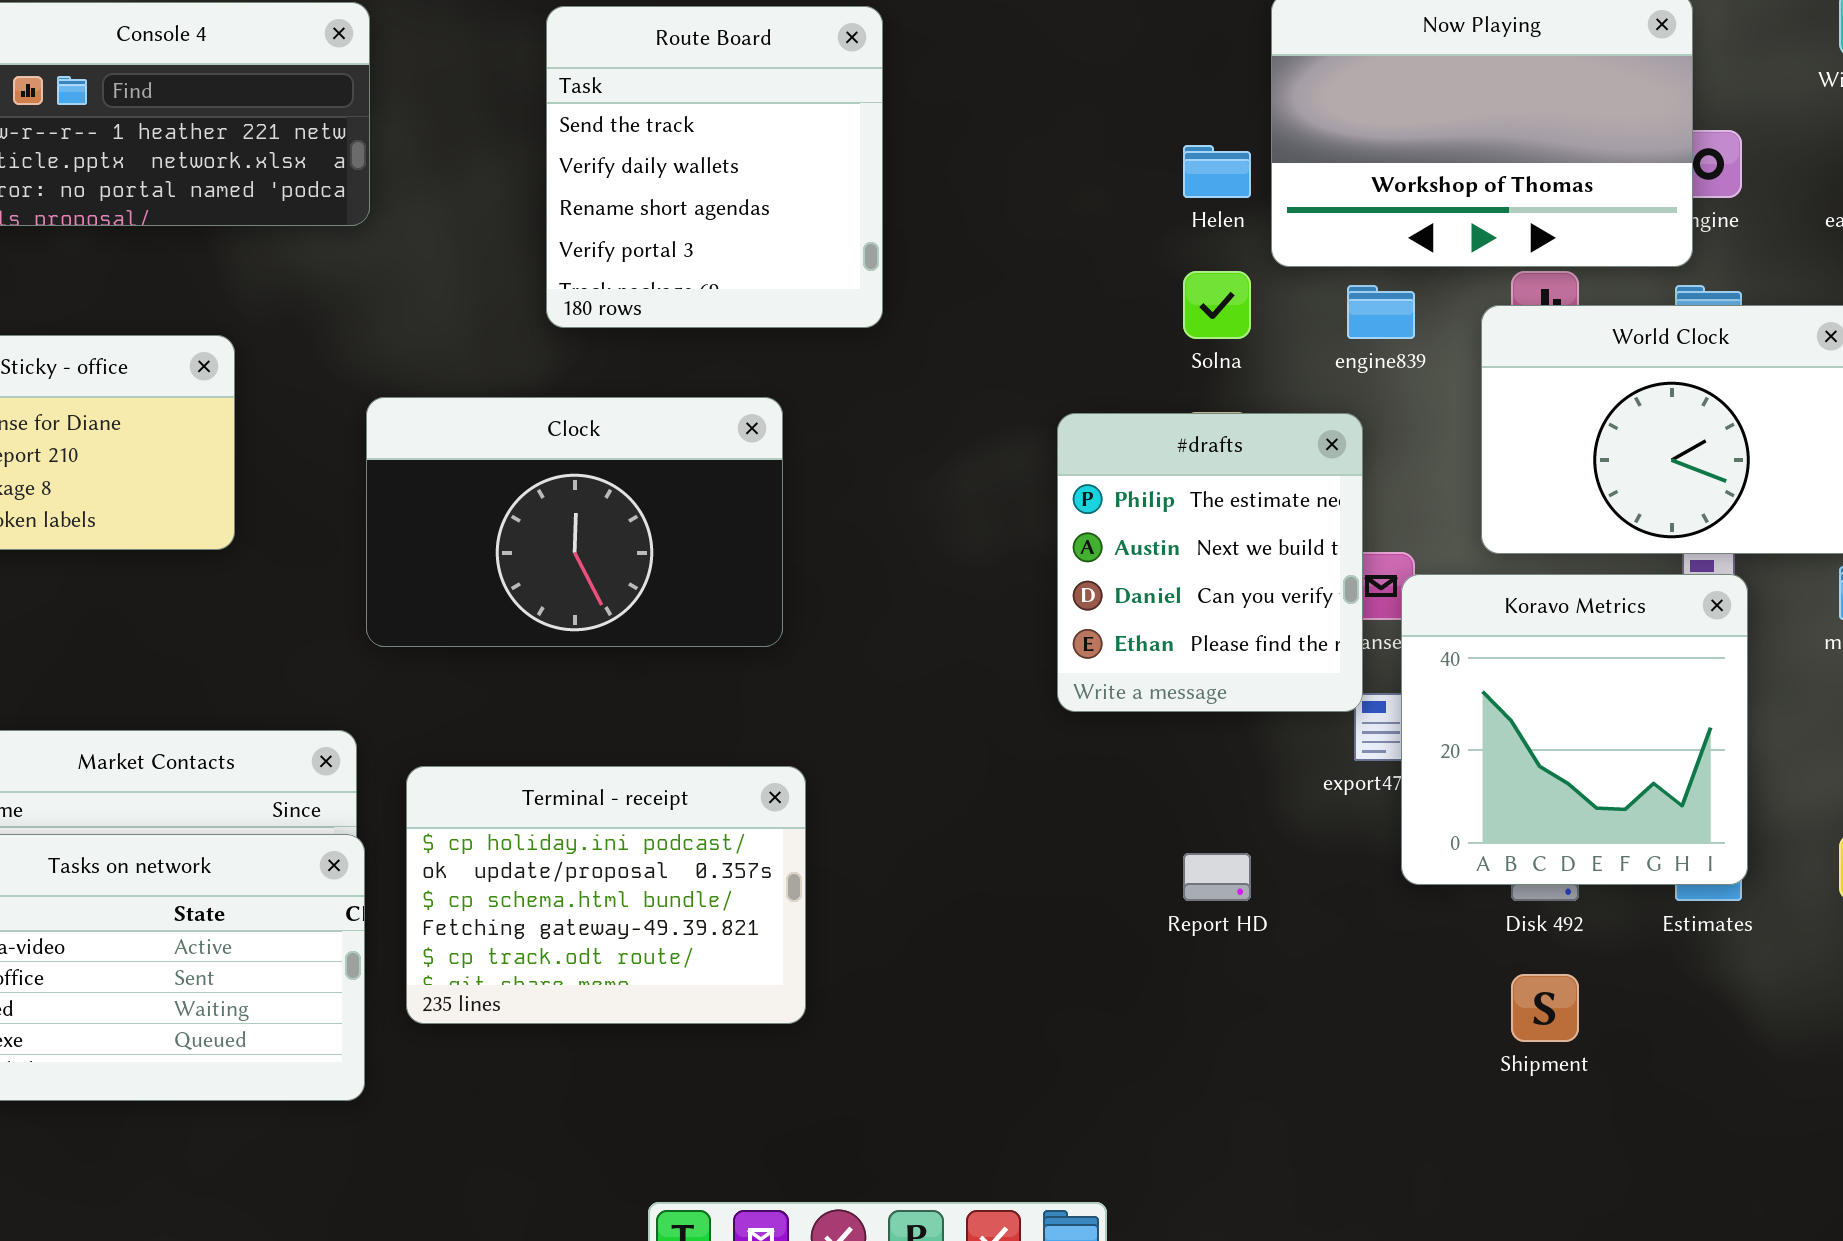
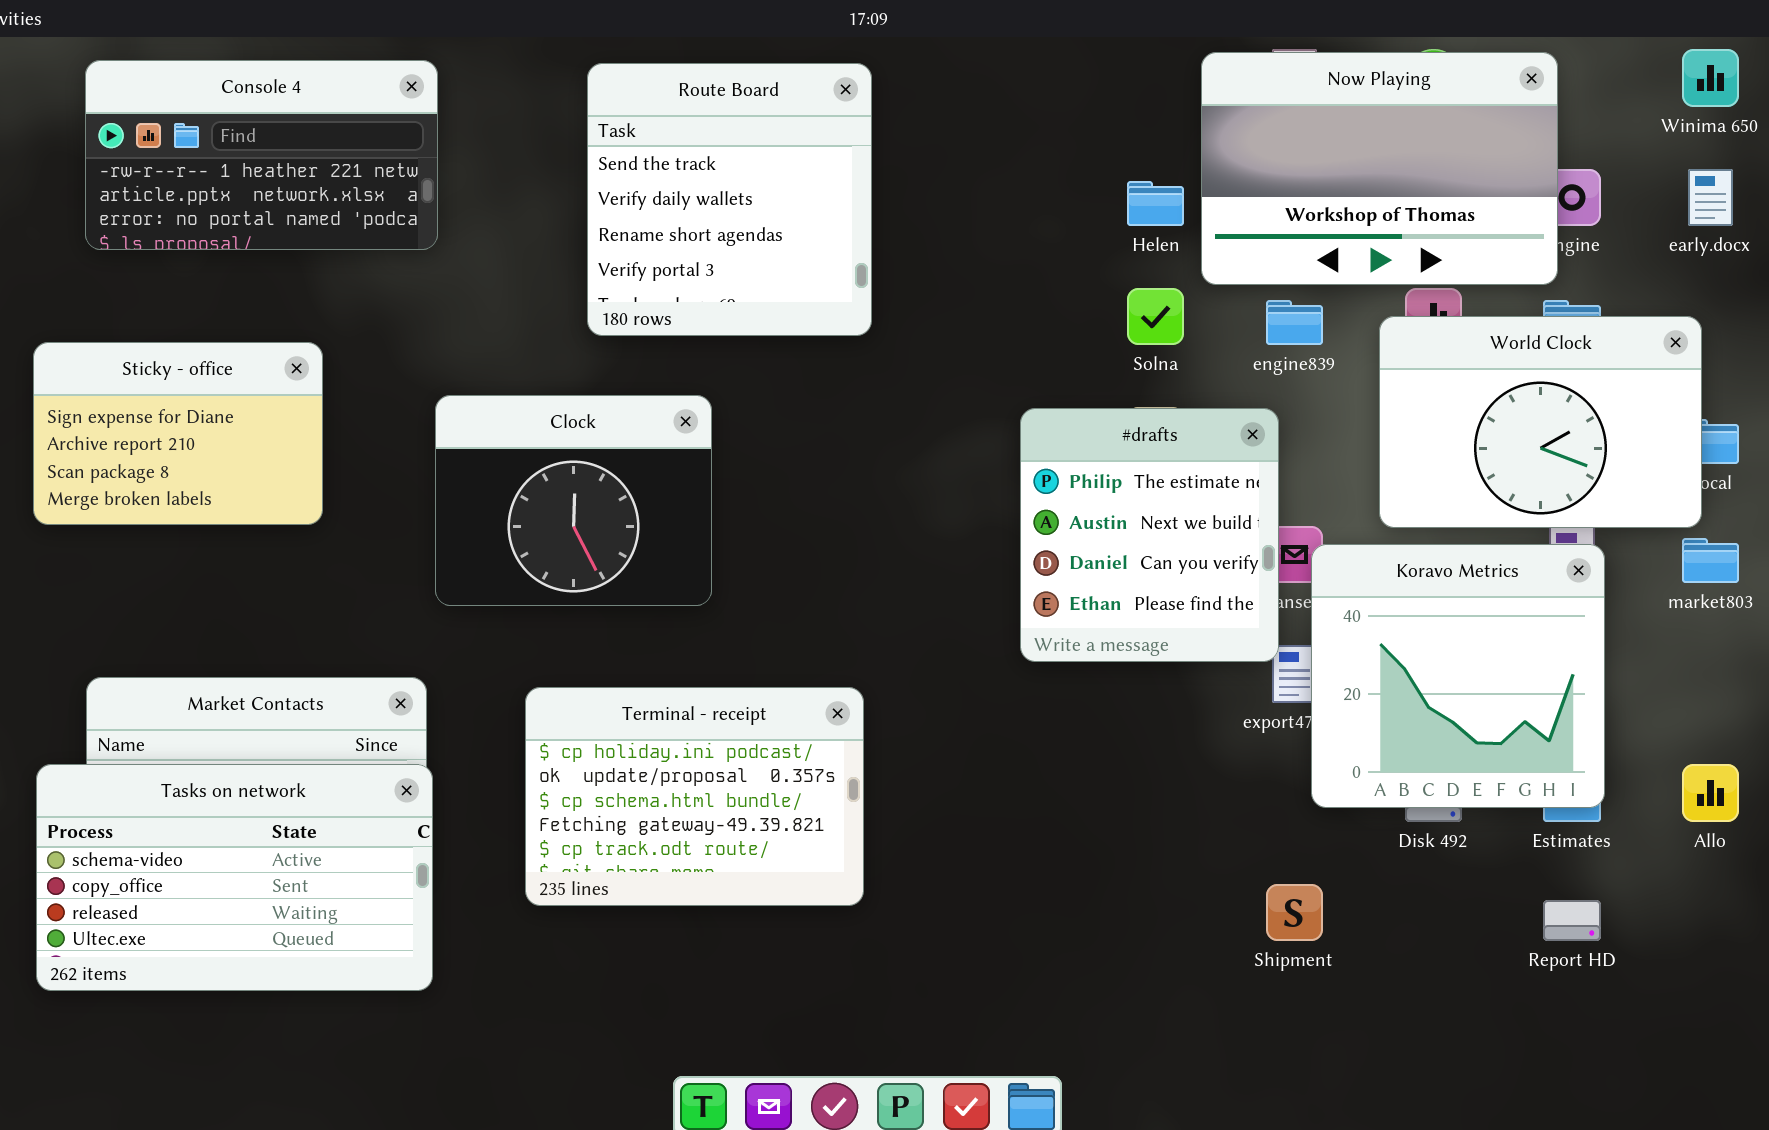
Clock: [366,397,783,647] -> [435,395,712,606], resized
Terminal - receipt: [406,766,806,1024] -> [525,687,864,906], moved
Report HD: [1183,853,1251,901] -> [1543,900,1601,941], moved
Shipment: [1511,974,1579,1042] -> [1266,884,1323,941], moved

